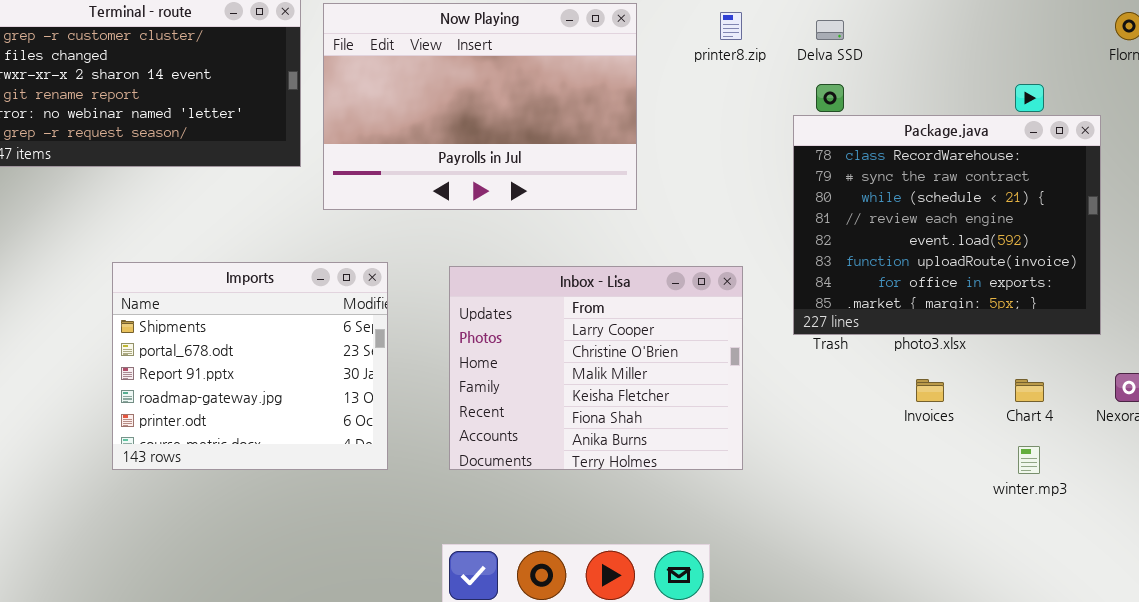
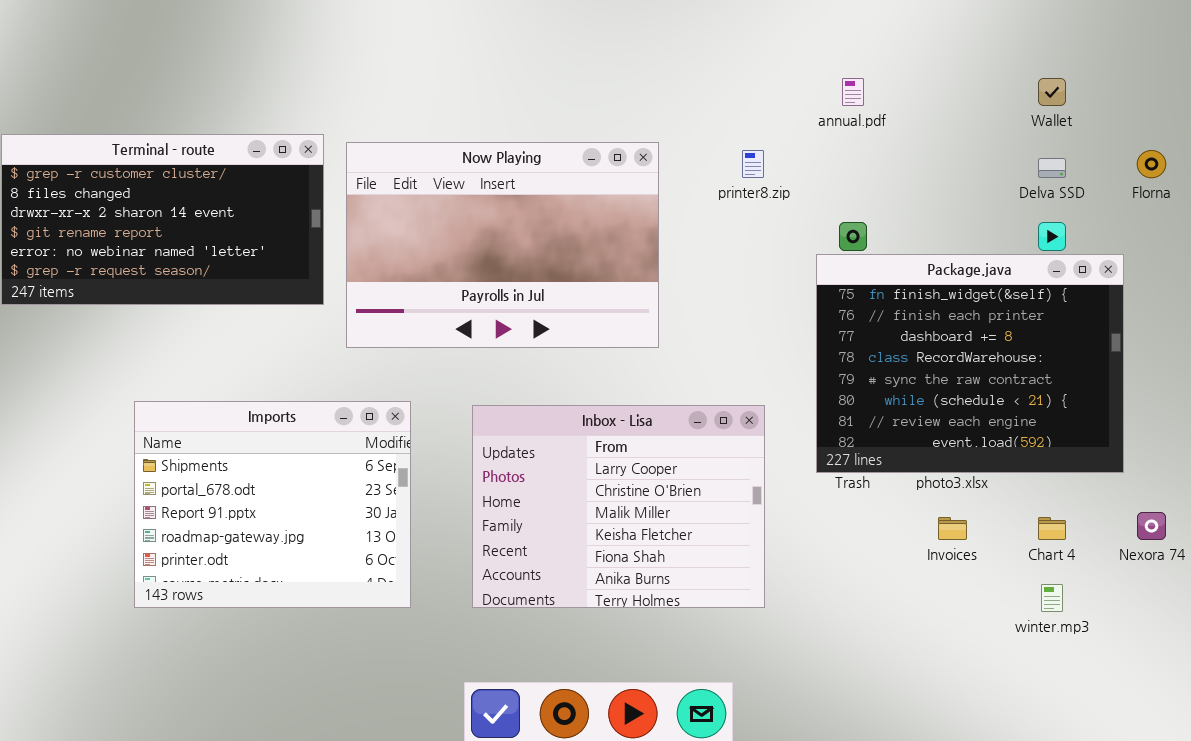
Delva SSD: [816,20,844,40] -> [1038,158,1066,178], moved
Package.java: [793,115,1101,335] -> [816,254,1124,473], scrolled up 3 rows

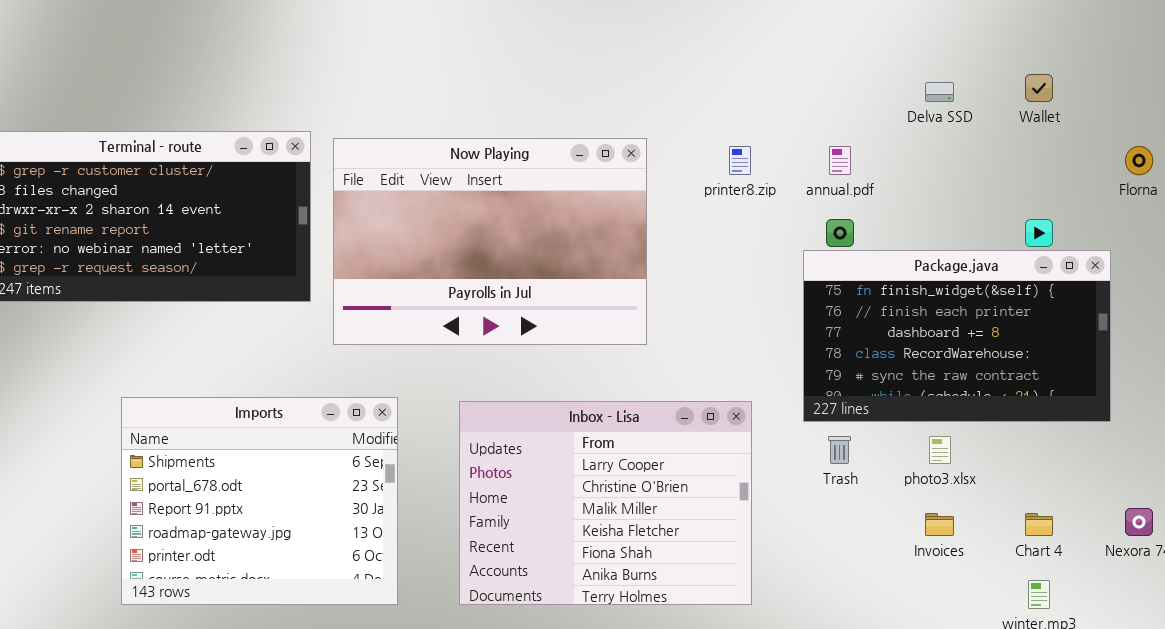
annual.pdf: [842,78,864,106] -> [829,146,851,175], moved
Delva SSD: [1038,158,1066,178] -> [925,82,954,102], moved
Package.java: [816,254,1124,473] -> [803,250,1111,422], resized

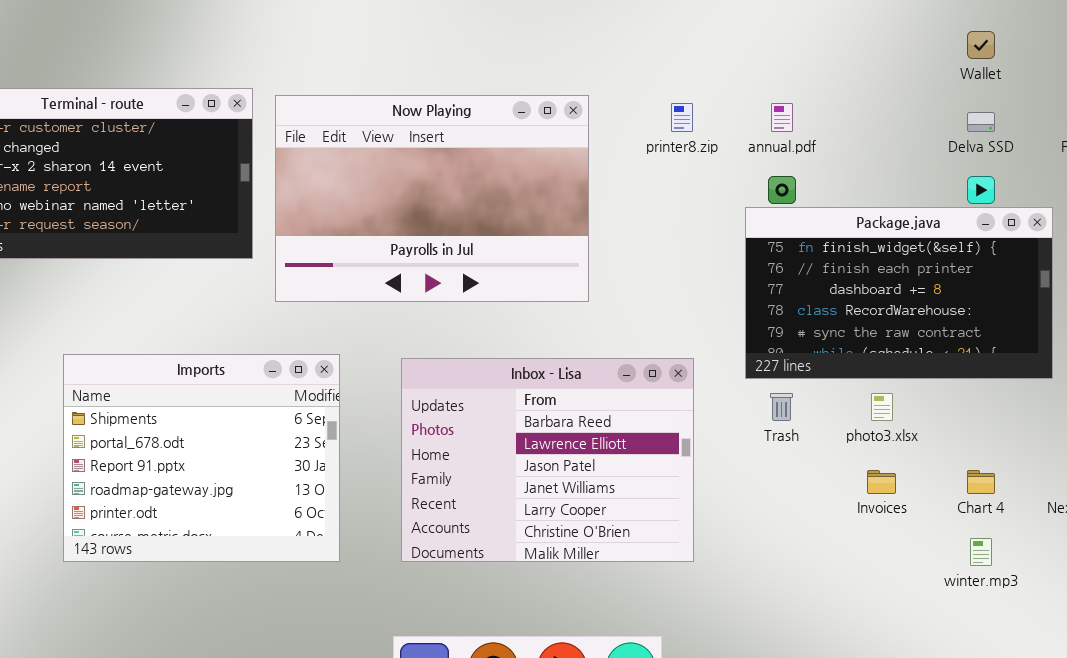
Delva SSD: [925,82,954,102] -> [967,112,995,132], moved
Inbox - Lisa: [459,401,752,605] -> [401,358,694,562], scrolled up 4 rows

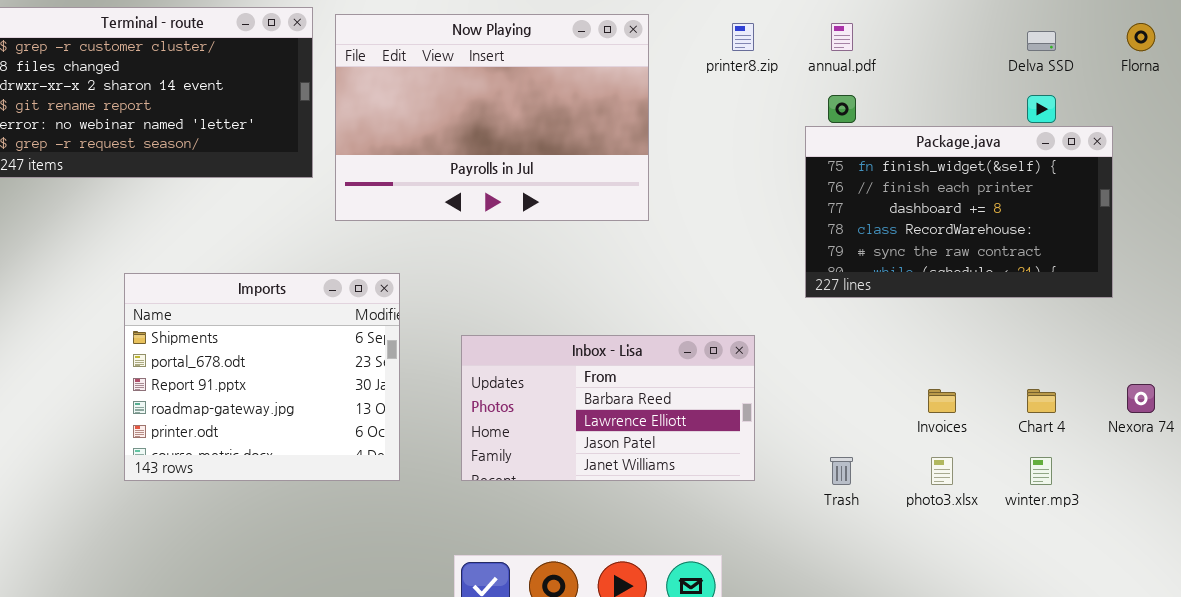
Inbox - Lisa: [401,358,694,562] -> [461,335,755,481], resized
Trash: [770,393,793,421] -> [830,457,853,485], moved
photo3.xlsx: [871,393,893,421] -> [931,457,953,485], moved

